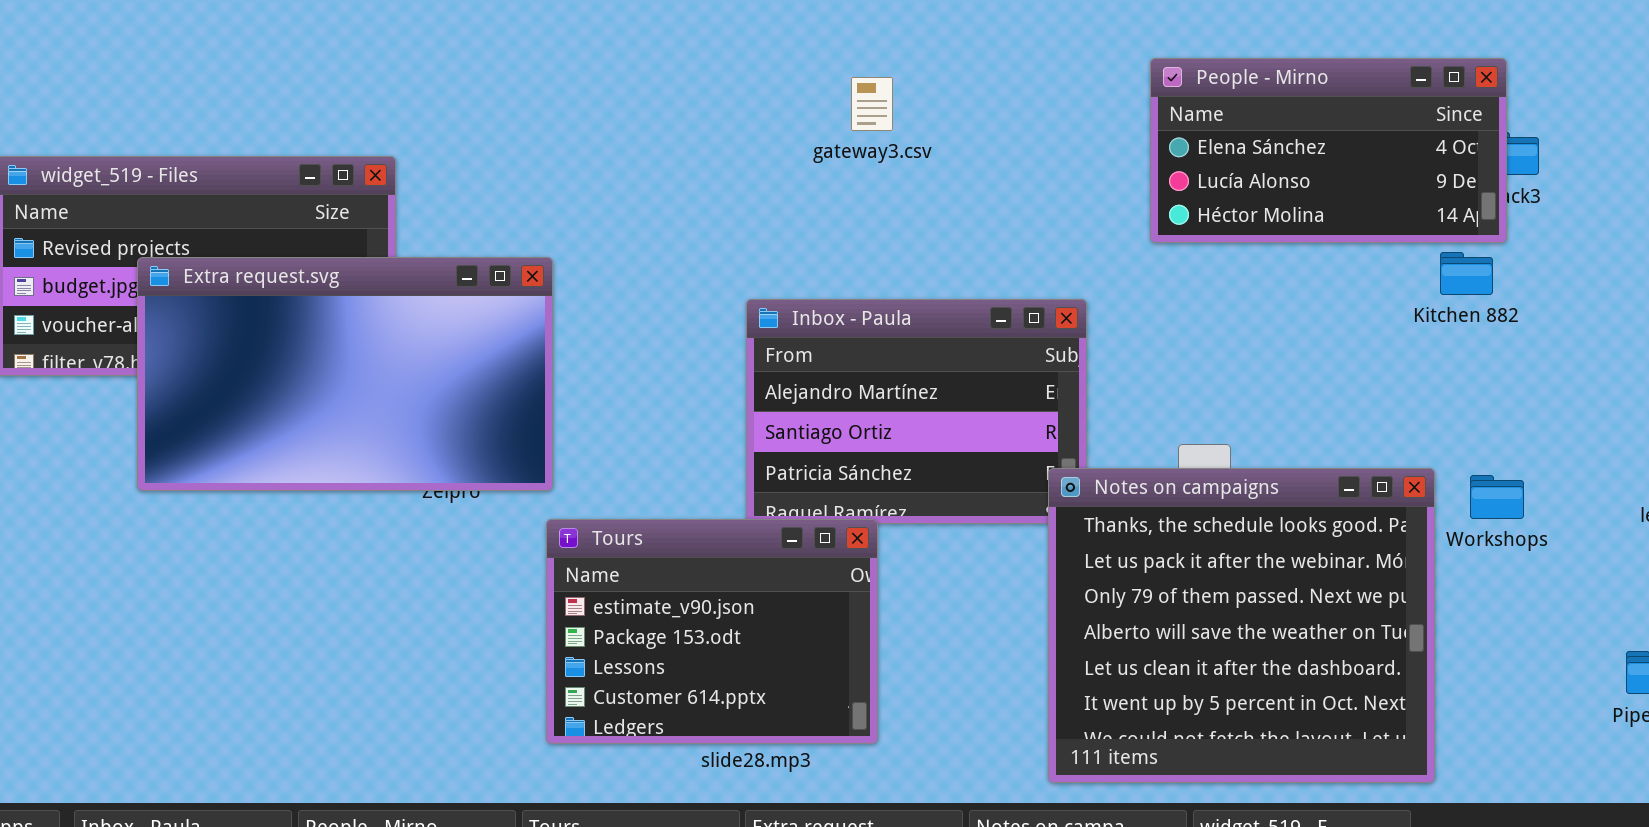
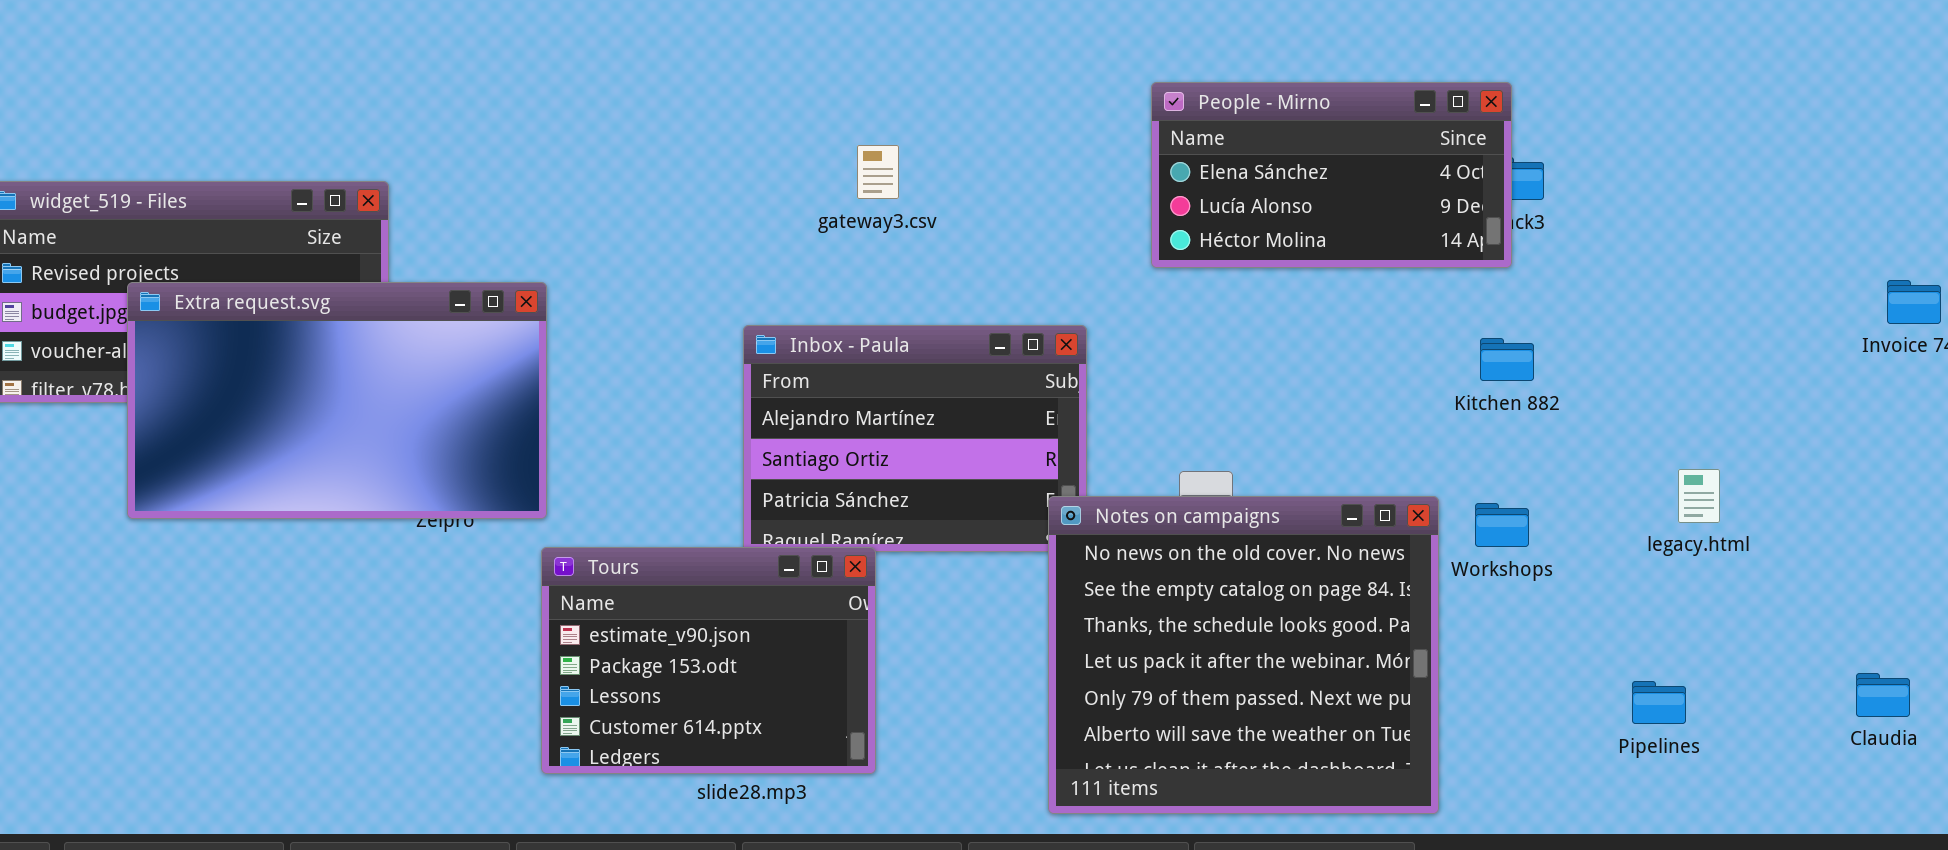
gateway3.csv: [851,77,893,131] -> [857,145,899,199], moved
Kitchen 882: [1440,252,1493,295] -> [1480,338,1534,381], moved
Notes on campaigns: [1048,468,1435,783] -> [1048,496,1439,814], scrolled up 2 rows

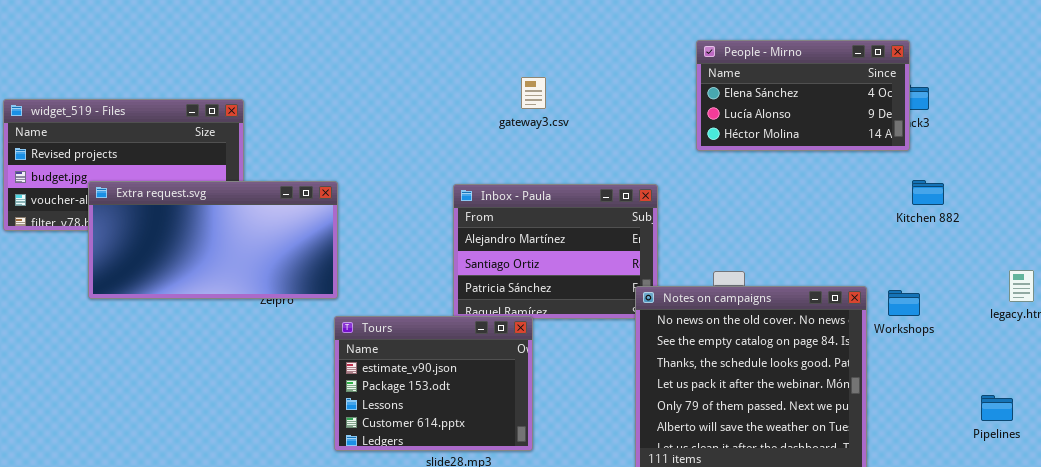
Extra request.svg: [127,282,547,519] -> [88,181,338,299], resized
Kitchen 882: [1480,338,1534,381] -> [912,180,944,205], moved

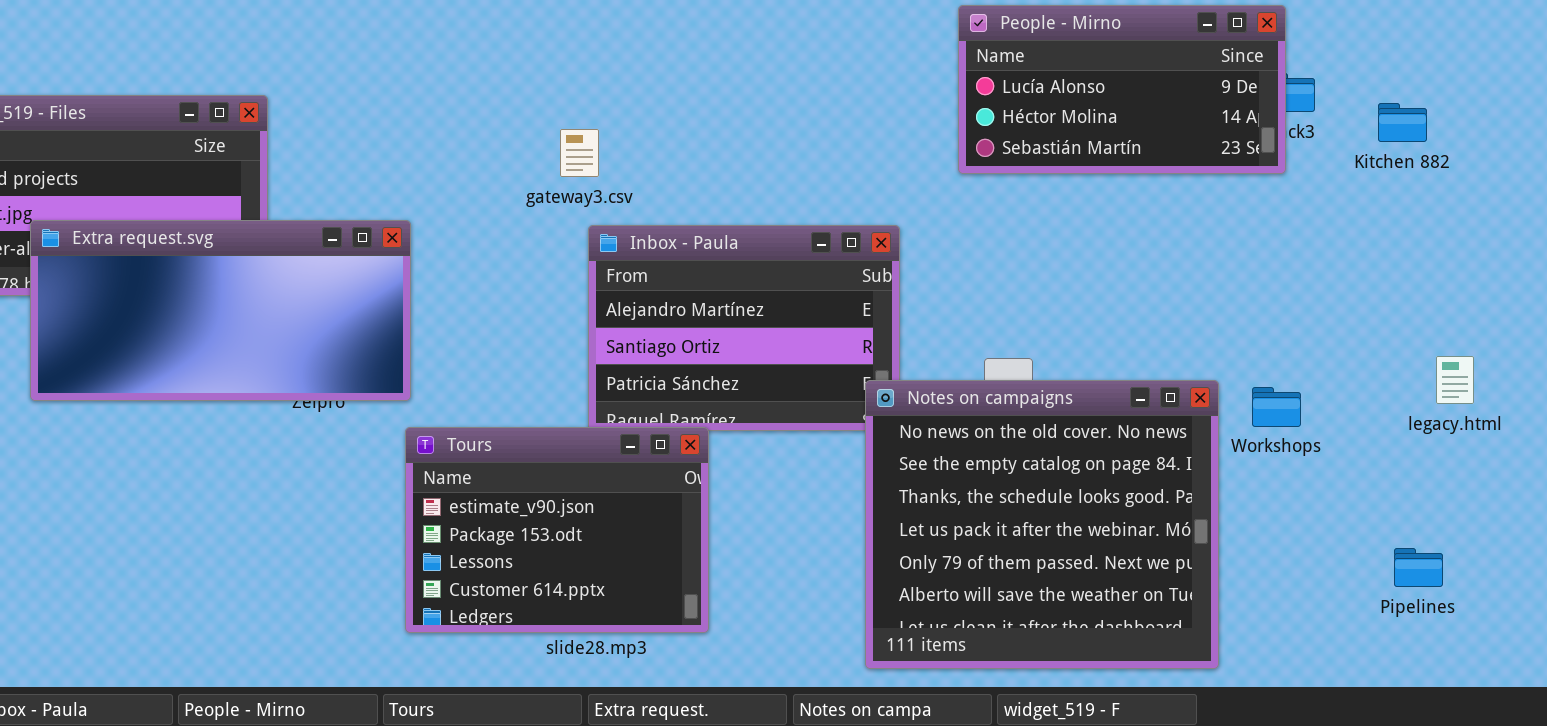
People - Mirno: [696,40,910,151] -> [958,5,1286,174], scrolled down 1 row
gateway3.csv: [521,77,546,109] -> [560,129,599,177], moved
Kitchen 882: [912,180,944,205] -> [1378,103,1427,142], moved

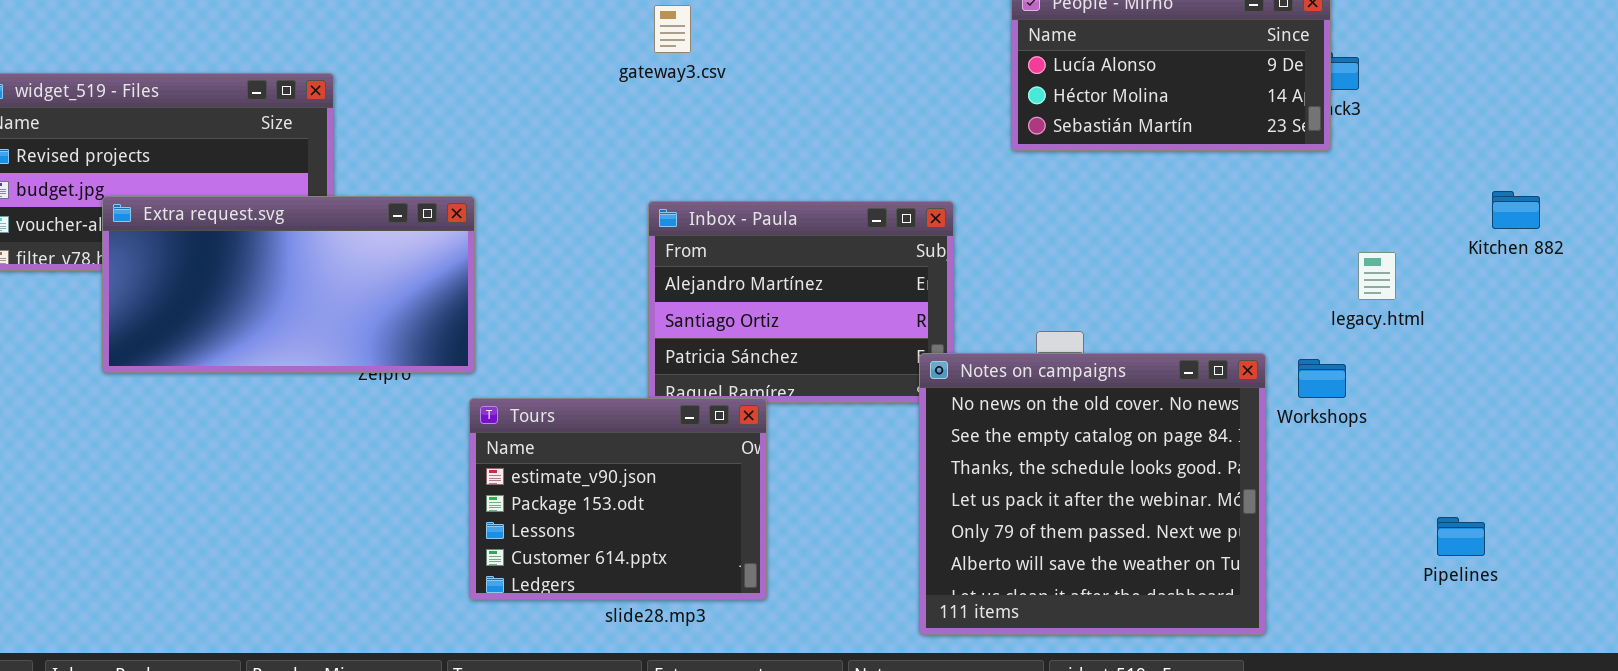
Kitchen 882: [1378,103,1427,142] -> [1492,191,1540,229], moved
gateway3.csv: [560,129,599,177] -> [654,5,691,53], moved
legacy.html: [1436,356,1474,404] -> [1358,252,1396,300], moved

